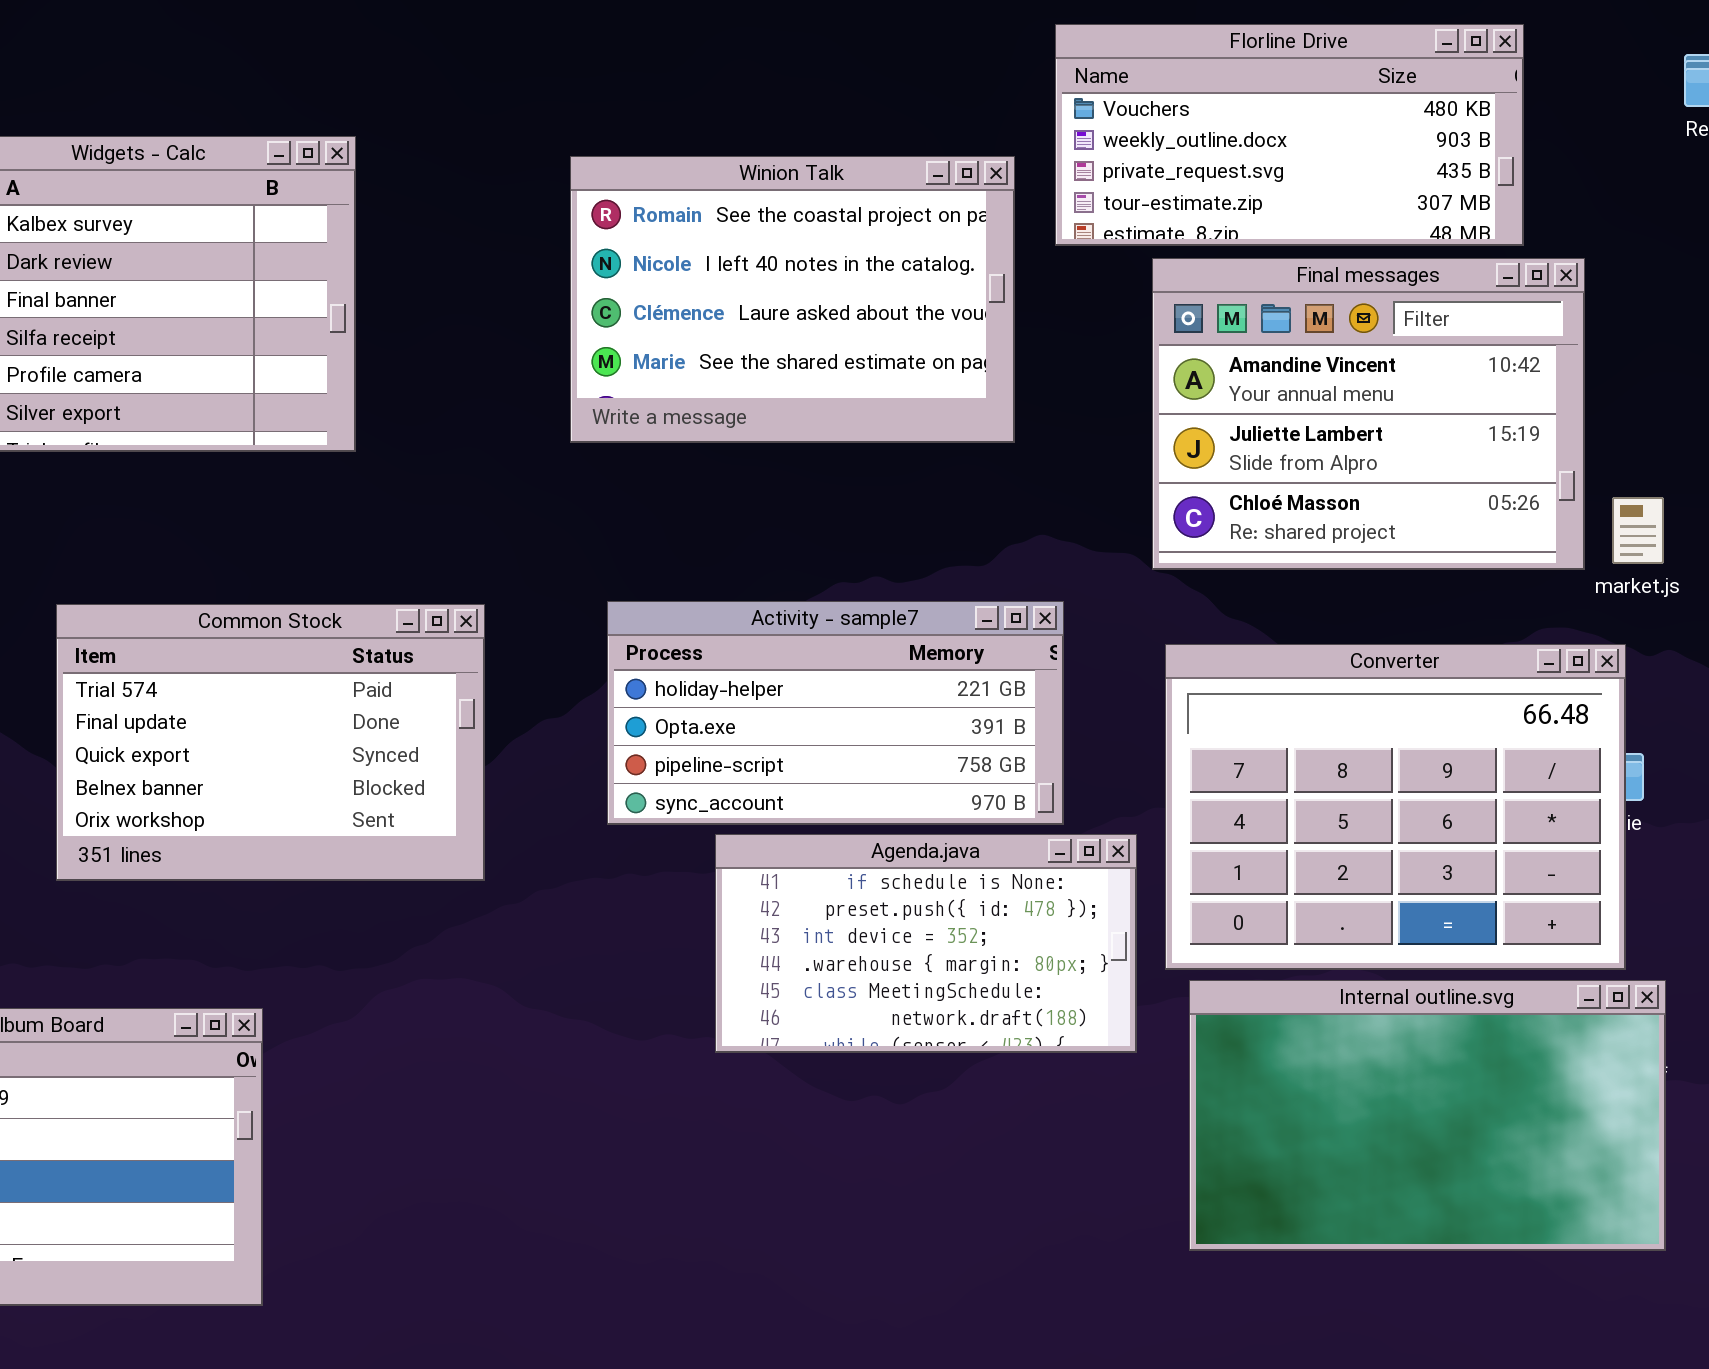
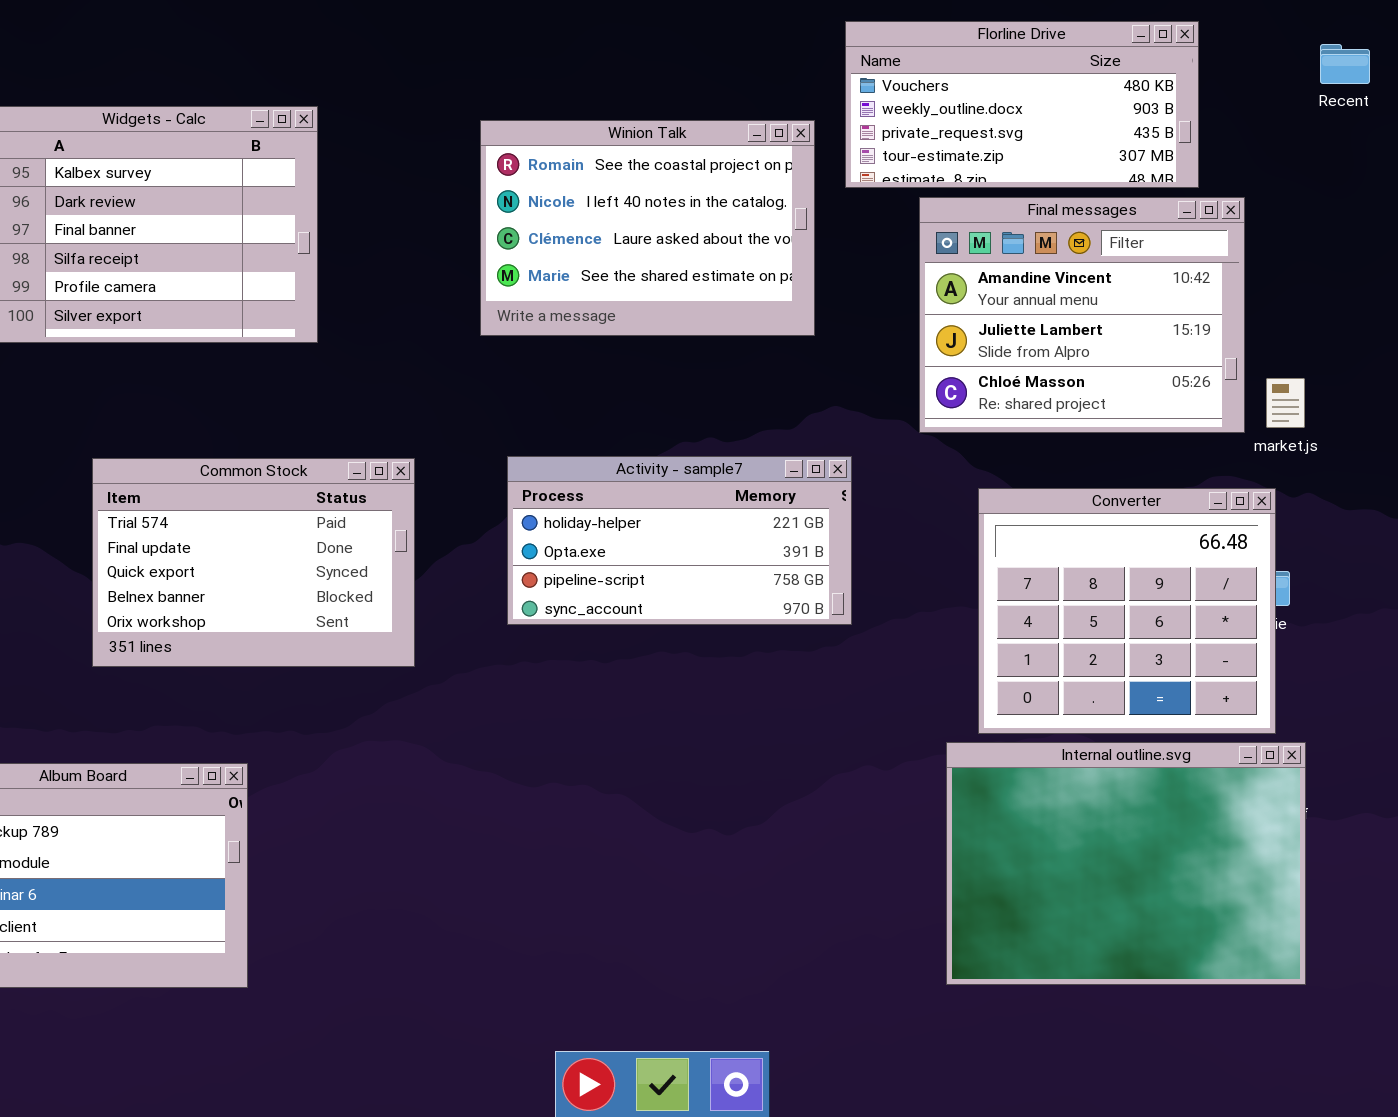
Converter: [1165,644,1626,970] -> [978,488,1276,734], resized
Agenda.java: [715,834,1137,1053] -> none, closed
Internal outline.svg: [1189,980,1666,1251] -> [946,742,1306,985], resized

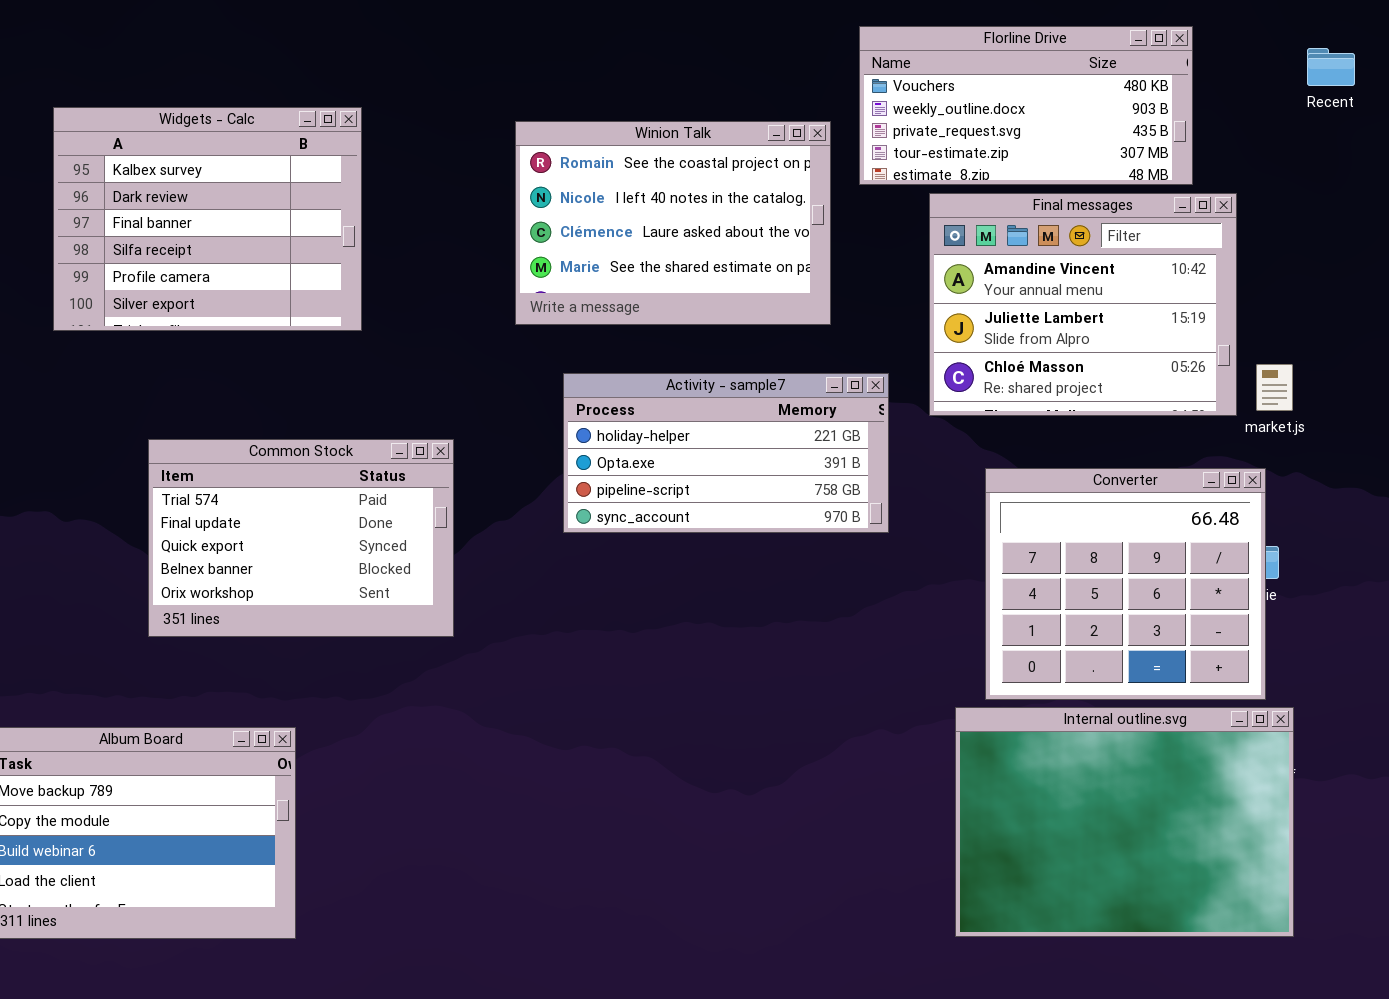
Activity - sample7: [507,456,852,625] -> [563,373,889,533], moved

